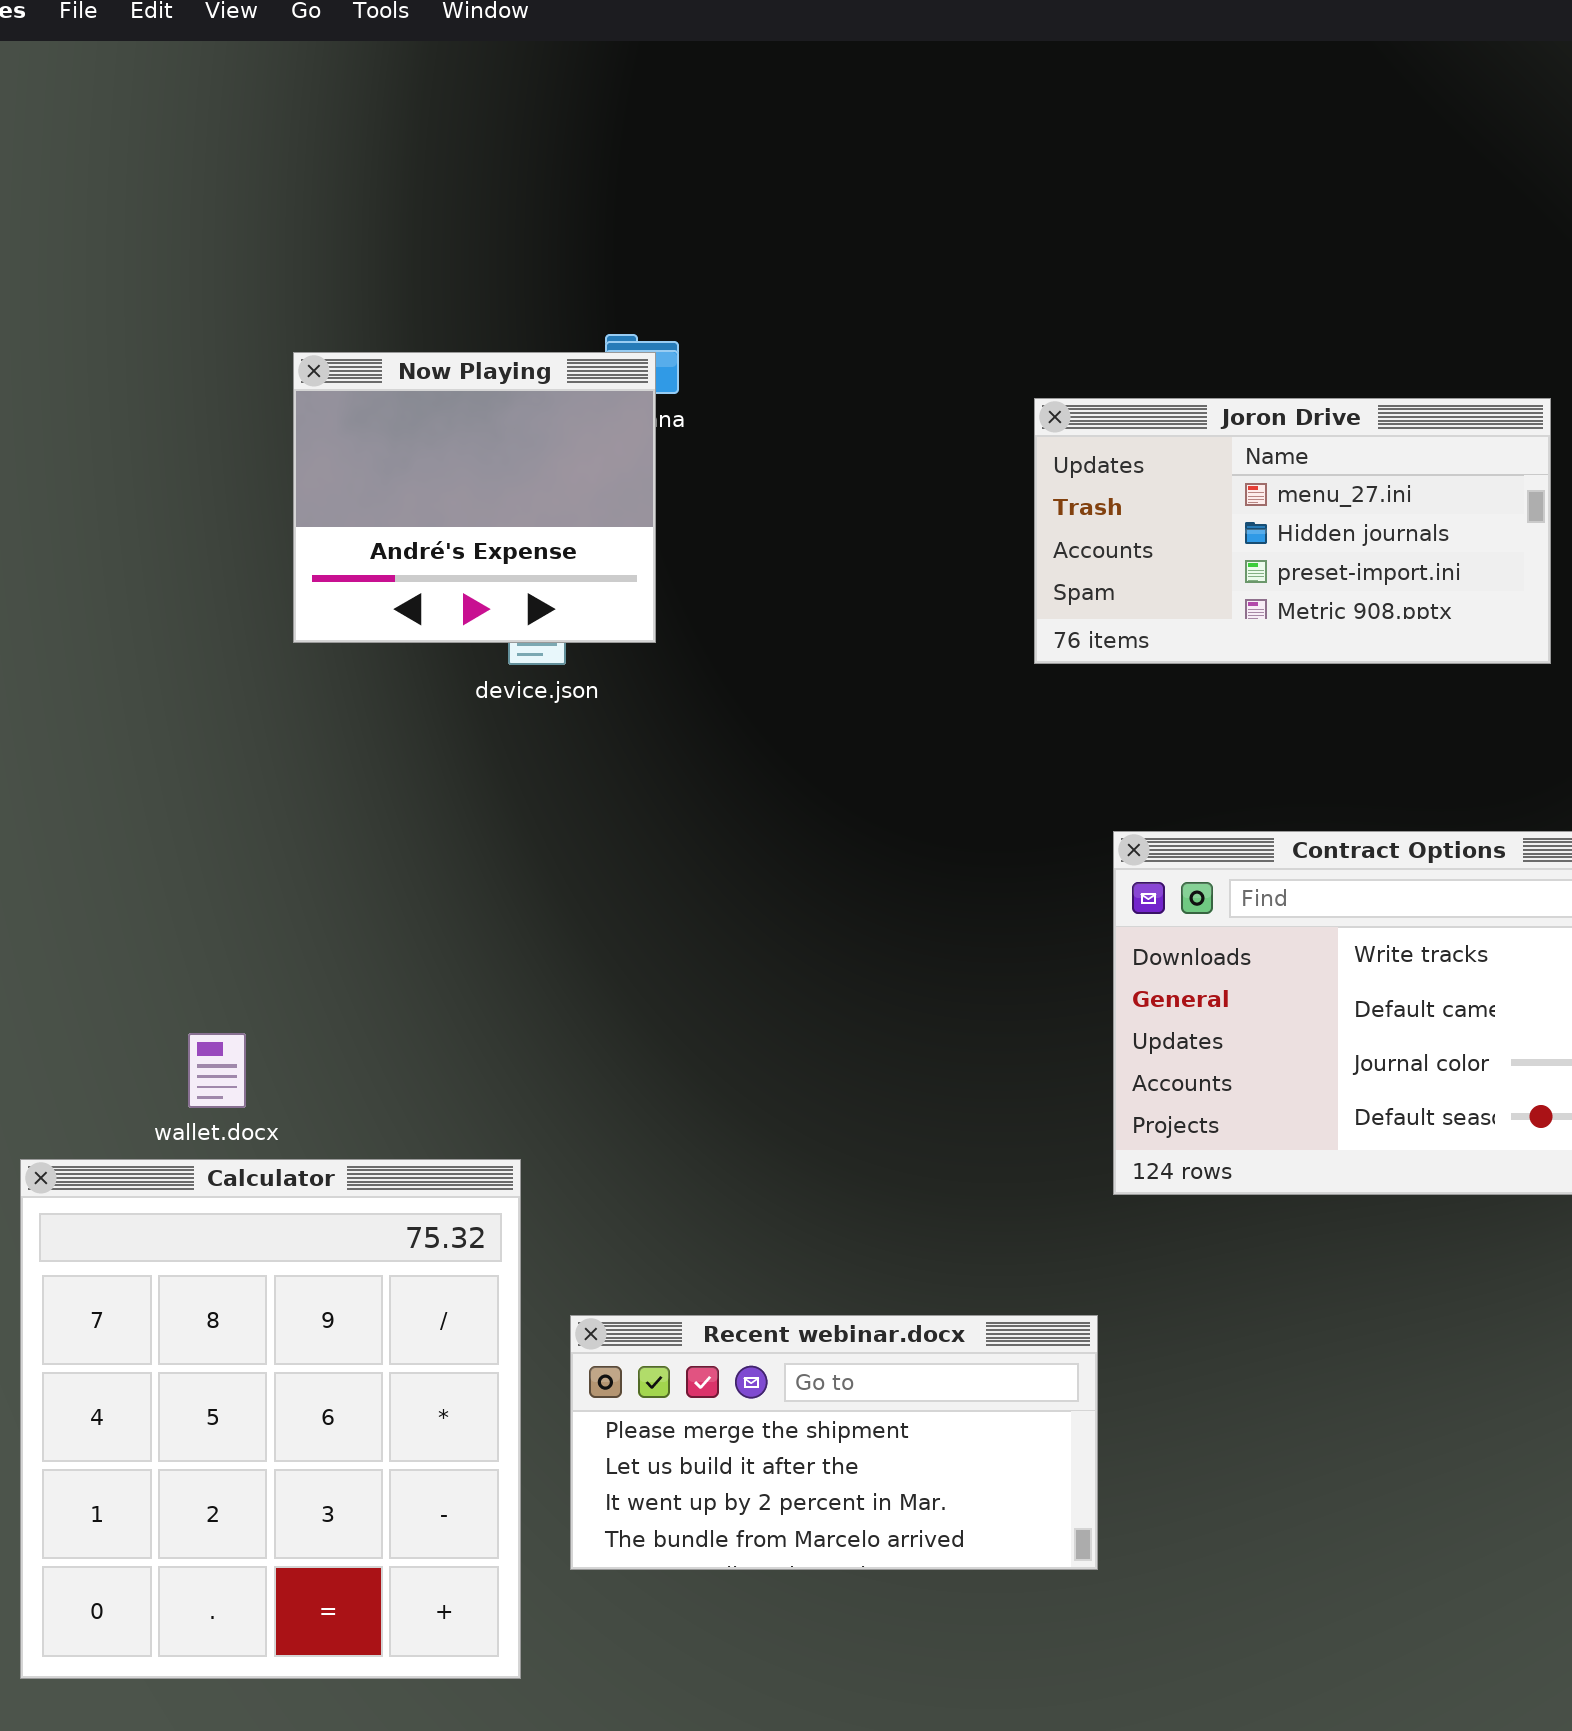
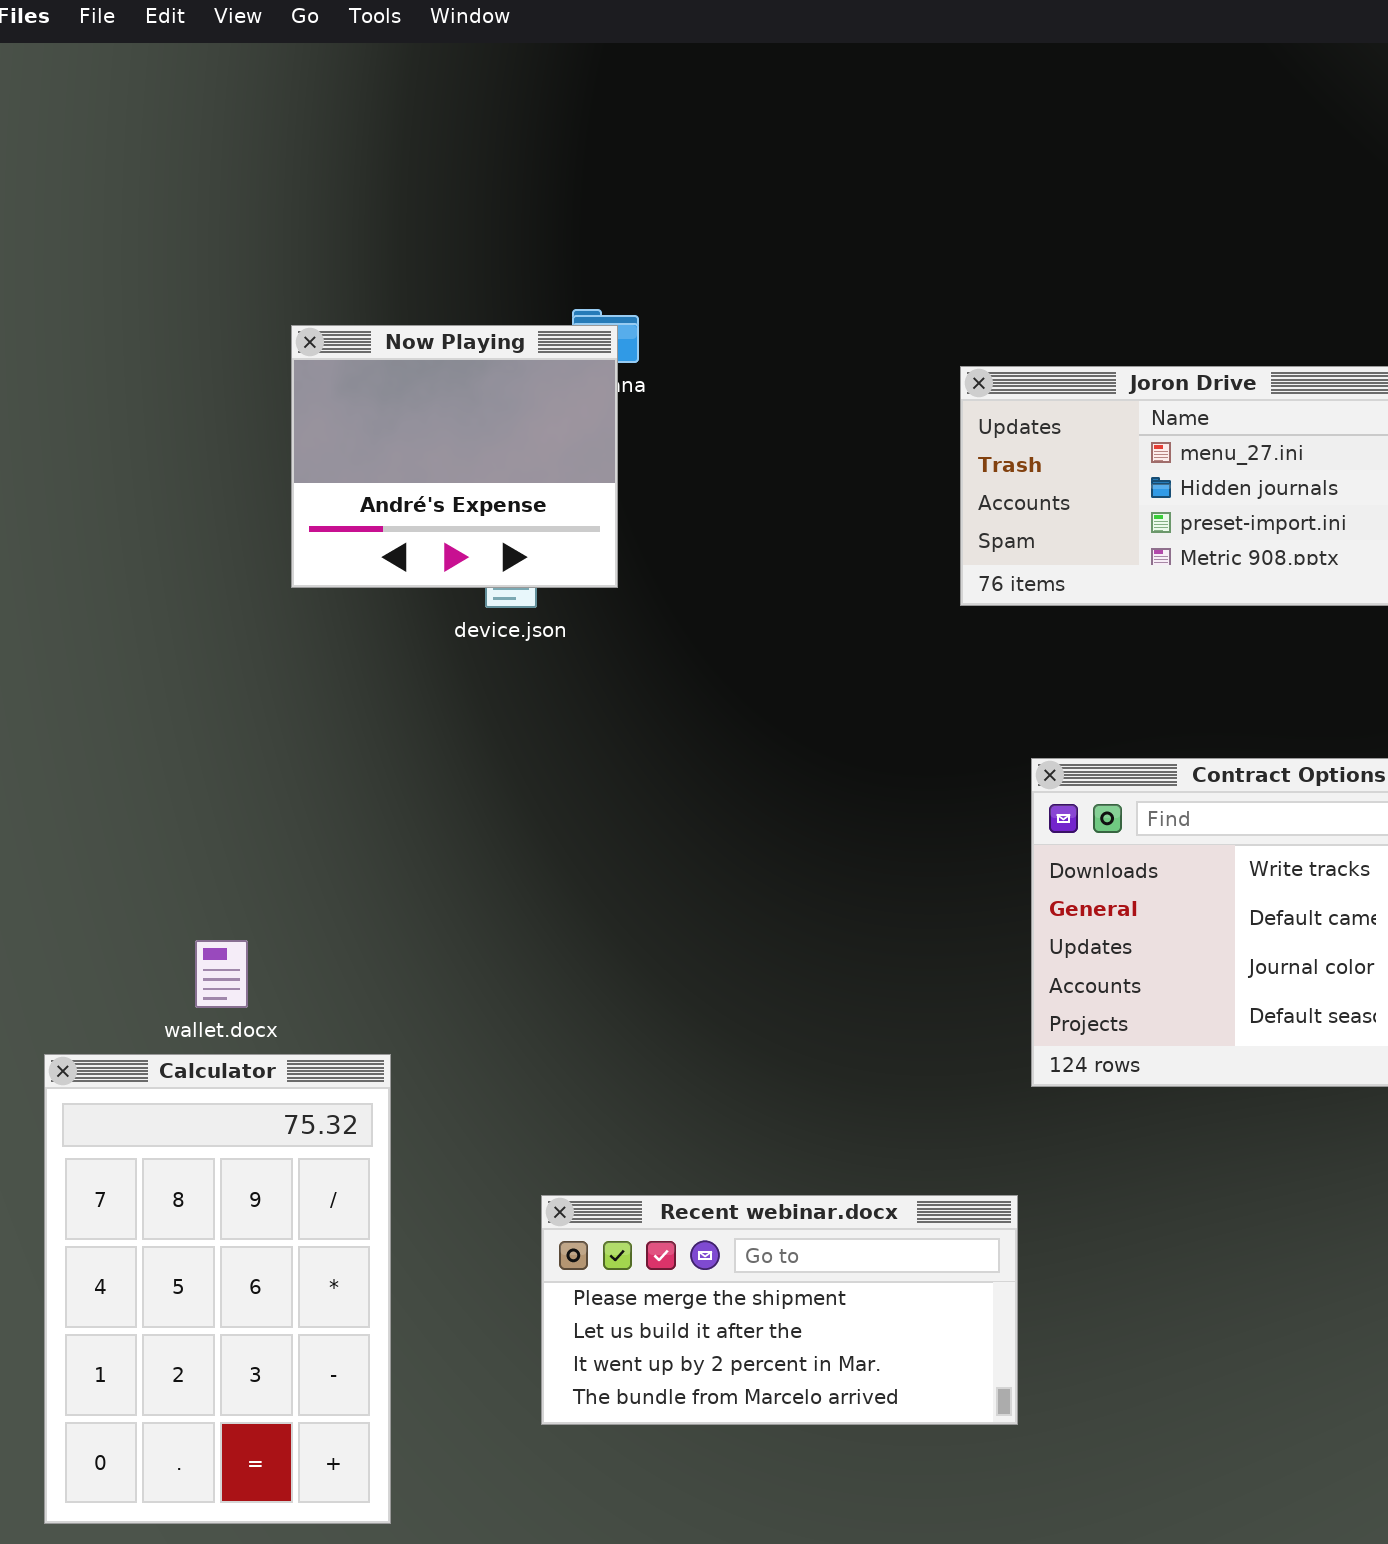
Calculator: [20,1159,521,1679] -> [44,1054,391,1524], resized

